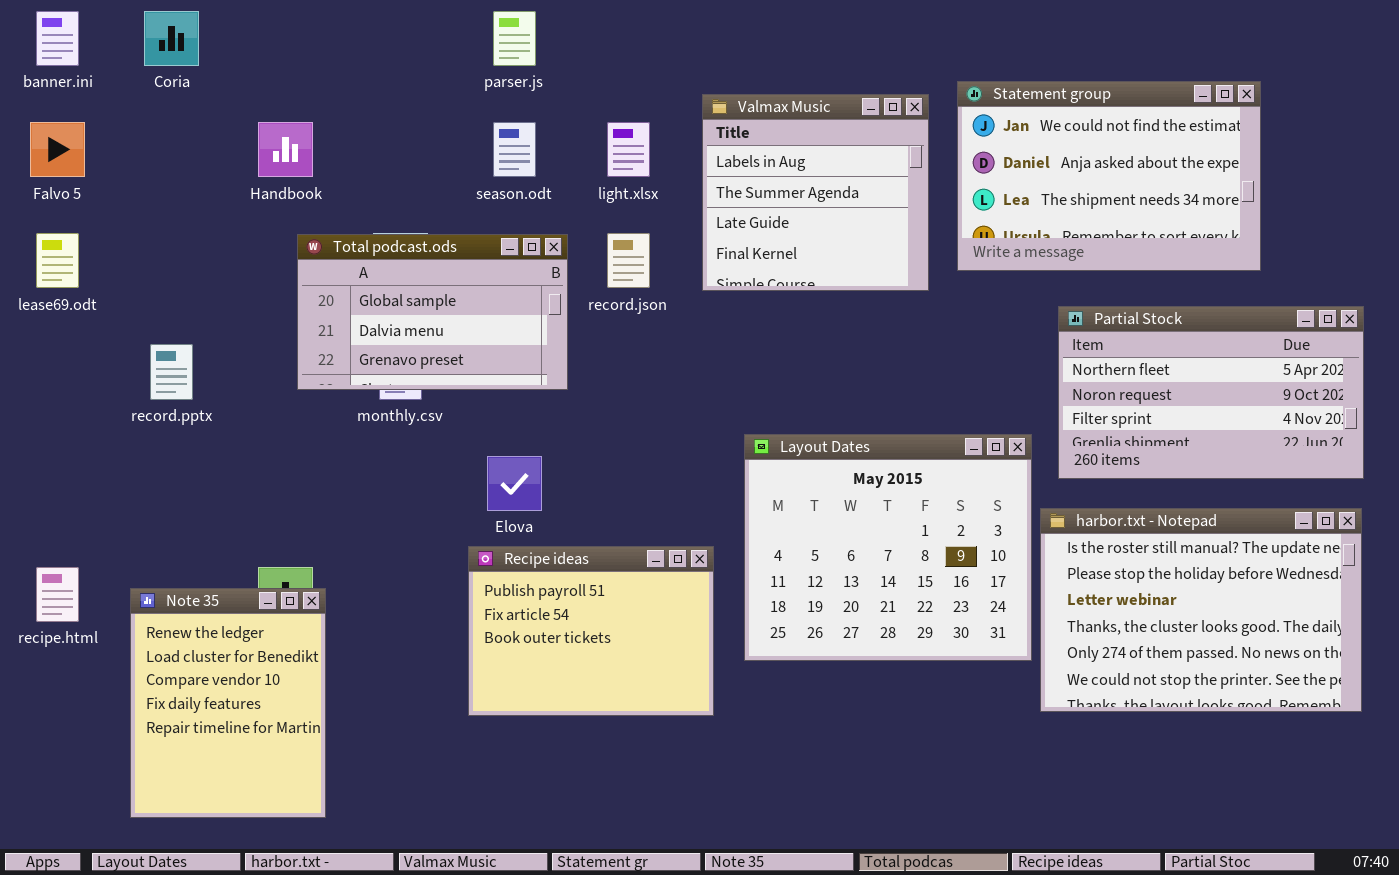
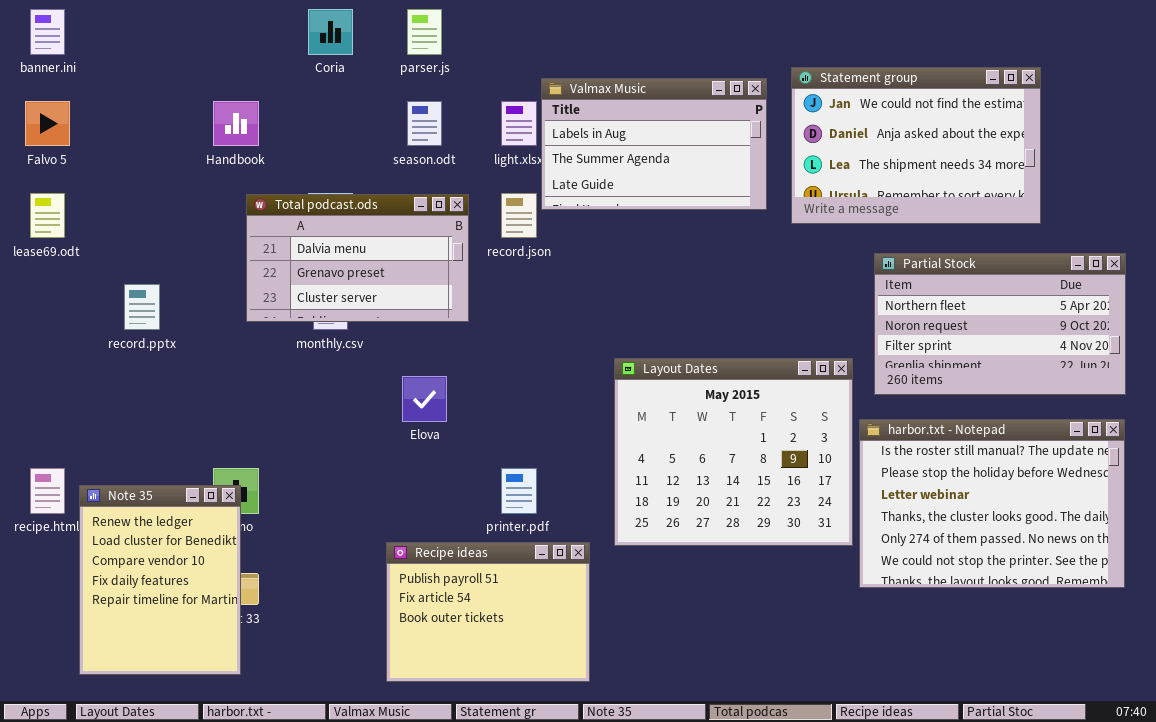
Coria: [144,11,199,66] -> [308,9,353,55], moved
Valmax Music: [702,94,929,291] -> [541,78,767,210], resized
Total podcast.ods: [297,234,568,390] -> [246,194,469,322], scrolled down 1 row
Recipe ideas: [468,546,714,716] -> [386,542,590,682], moved
Note 35: [130,588,326,818] -> [79,485,241,675], moved

